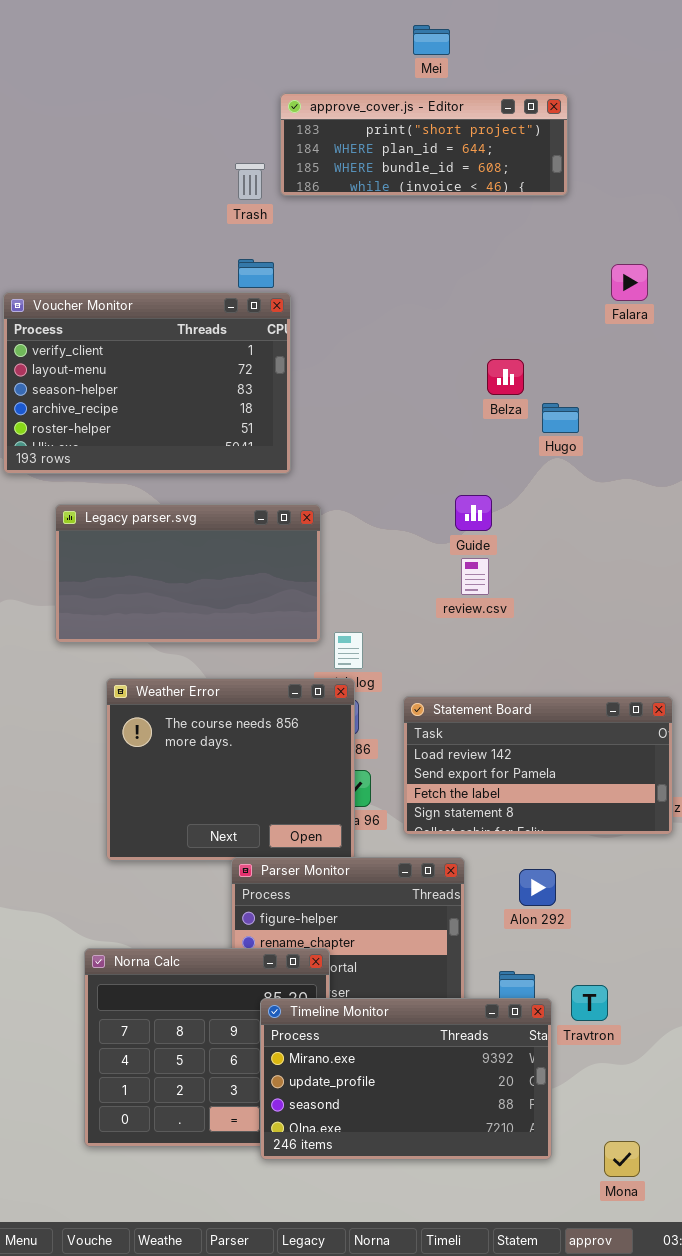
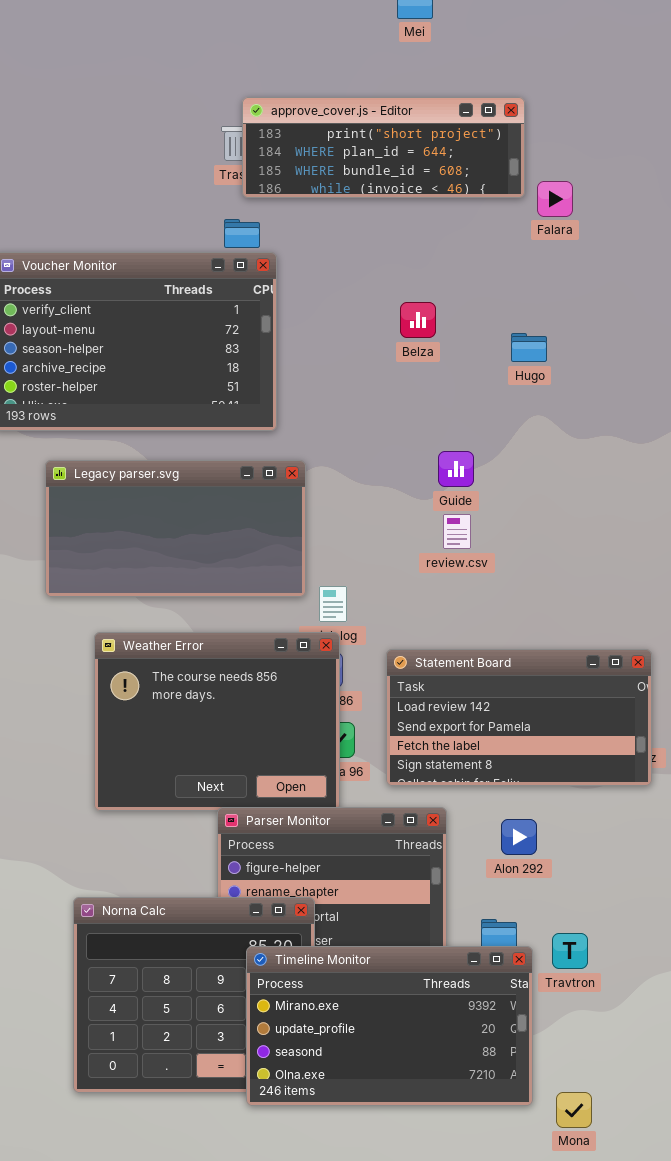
approve_cover.js - Editor: [280,93,568,196] -> [242,97,525,198], moved
Falara: [611,264,648,301] -> [537,181,573,217], moved
Belza: [487,359,524,395] -> [400,302,436,338], moved
Hugo: [542,403,579,433] -> [511,333,547,362], moved
Mona: [604,1141,640,1177] -> [556,1092,592,1128], moved

